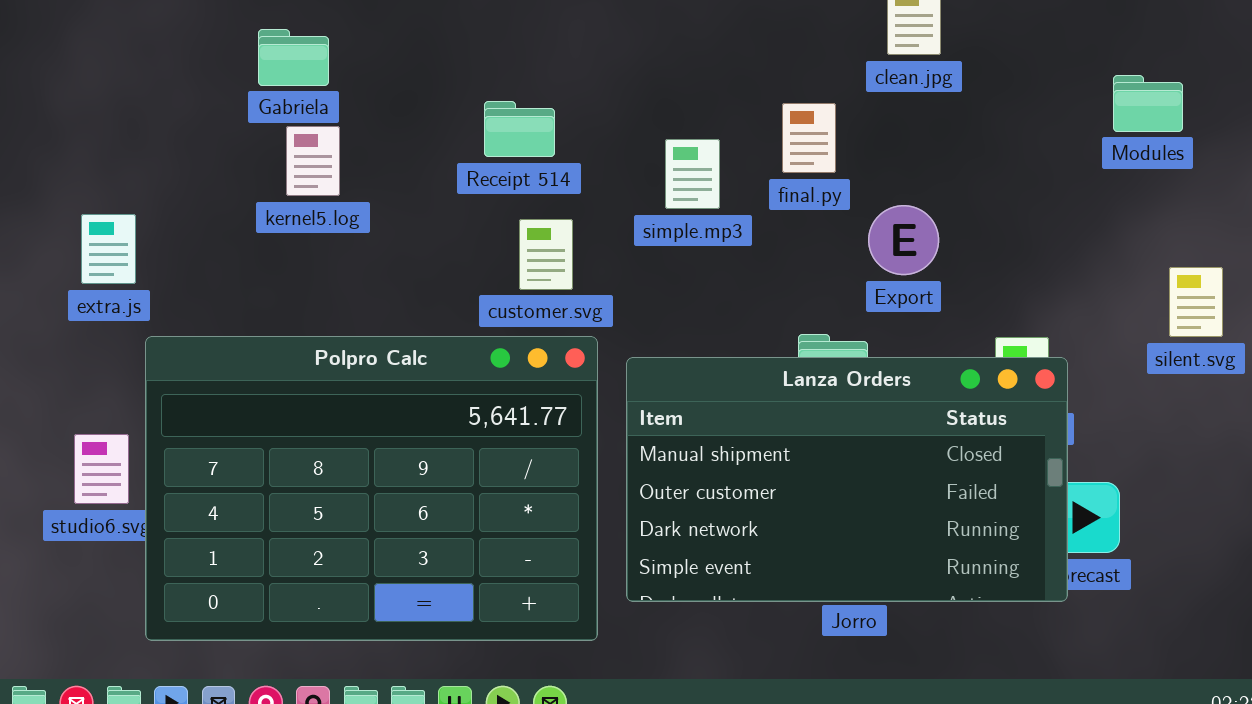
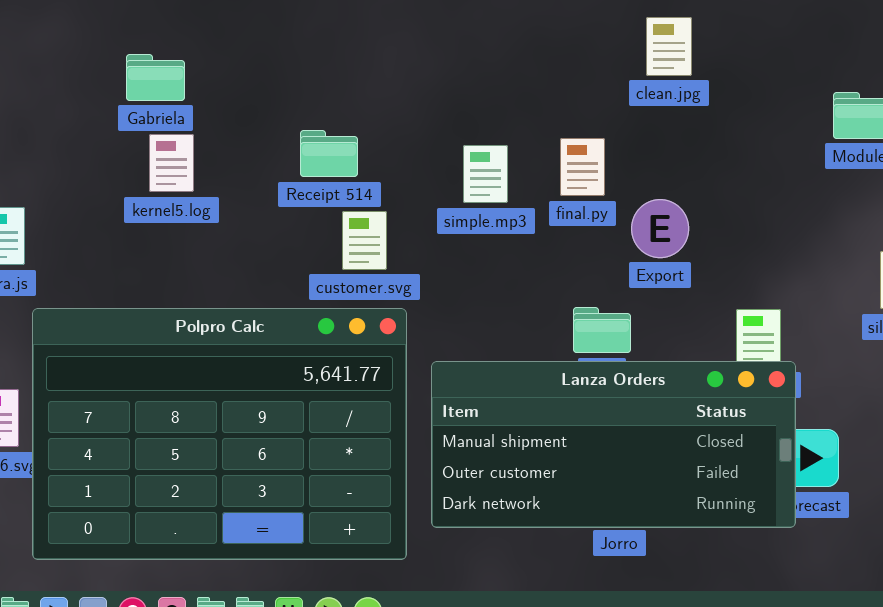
Receipt 514: [484,101,555,157] -> [300,130,358,177], moved
final.py: [782,103,836,173] -> [560,138,605,196], moved
Lanza Orders: [626,357,1068,602] -> [431,361,796,528], resized

